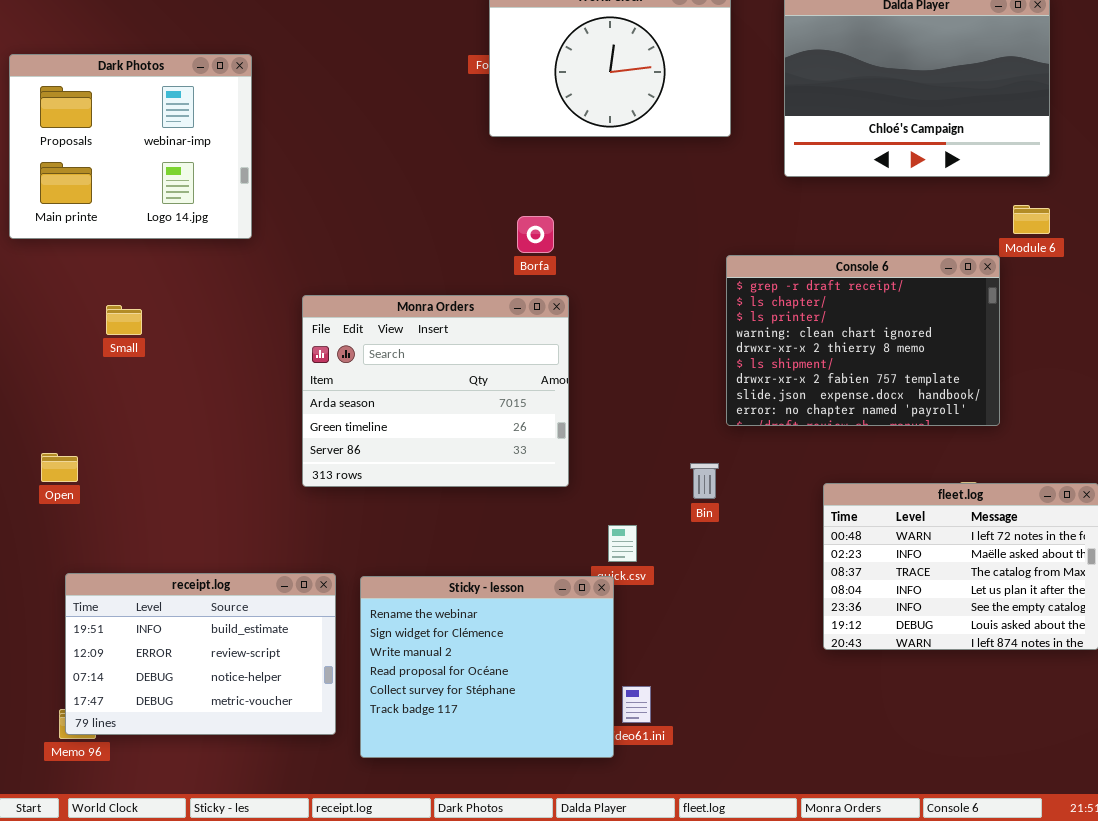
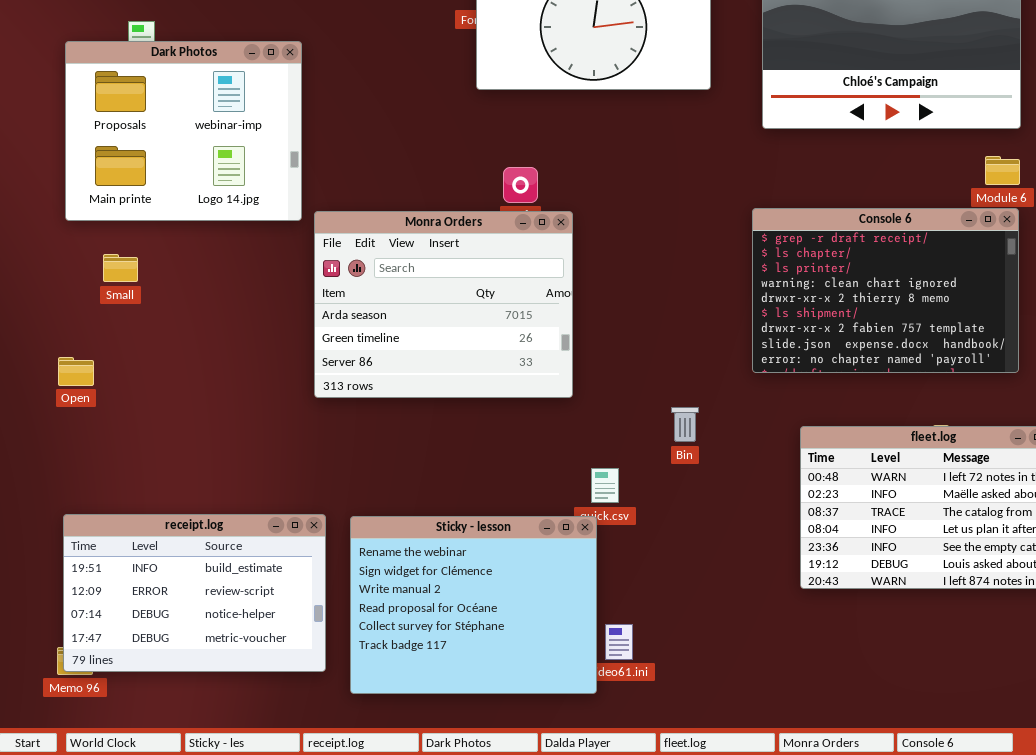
Dark Photos: [9,54,252,239] -> [65,41,302,221], moved
Console 6: [726,255,1000,426] -> [752,208,1019,373], moved
Monra Orders: [302,295,569,487] -> [314,211,573,398], moved
Open: [41,453,78,482] -> [58,357,94,386], moved

